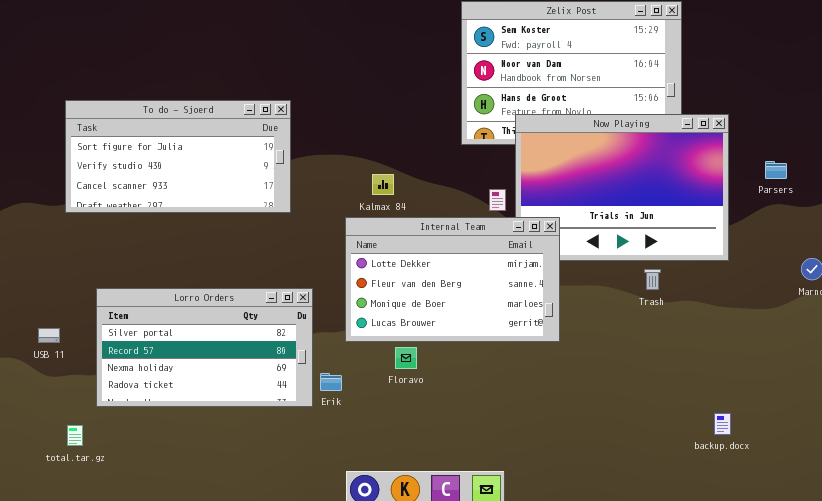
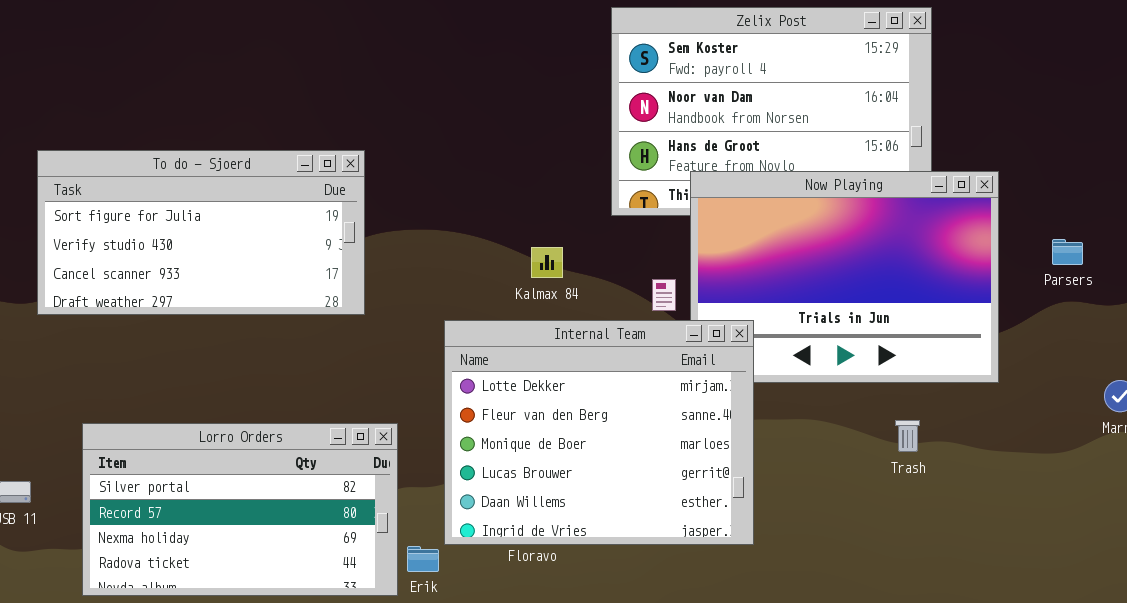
Kalmax 84: [372,174,394,195] -> [531,247,563,278], moved
Internal Team: [345,217,560,342] -> [444,320,754,545], resized
Trash: [644,269,661,290] -> [895,420,920,452], moved

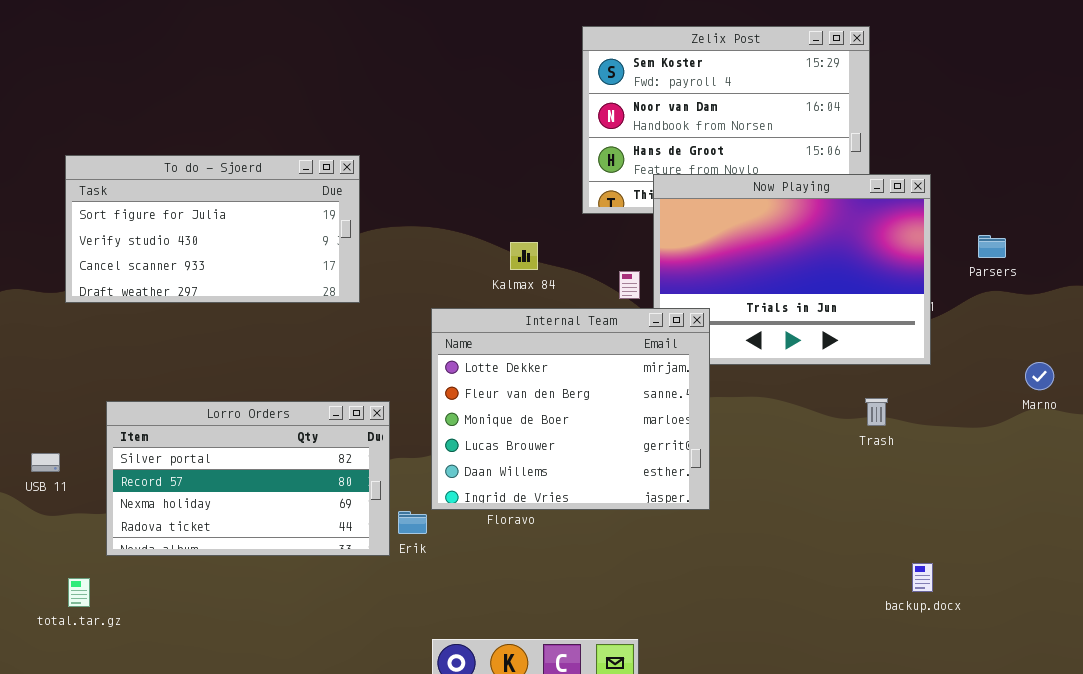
Trash: [895,420,920,452] -> [865,398,888,426], moved

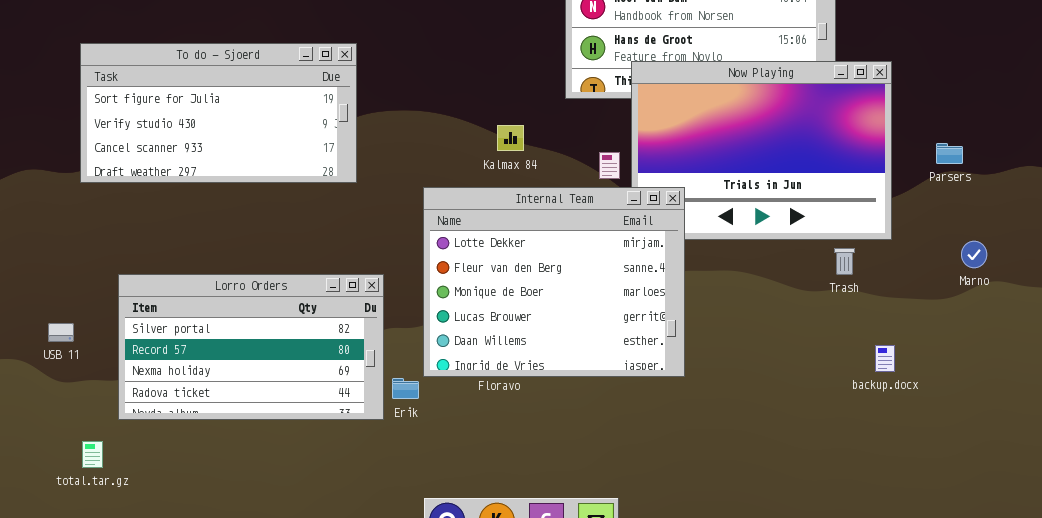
Parsers: [978,235,1006,258] -> [936,143,963,164], moved
Marno: [1025,362,1054,390] -> [961,241,987,268], moved
Trash: [865,398,888,426] -> [834,248,855,275], moved
backup.docx: [912,563,933,592] -> [875,345,895,372], moved

